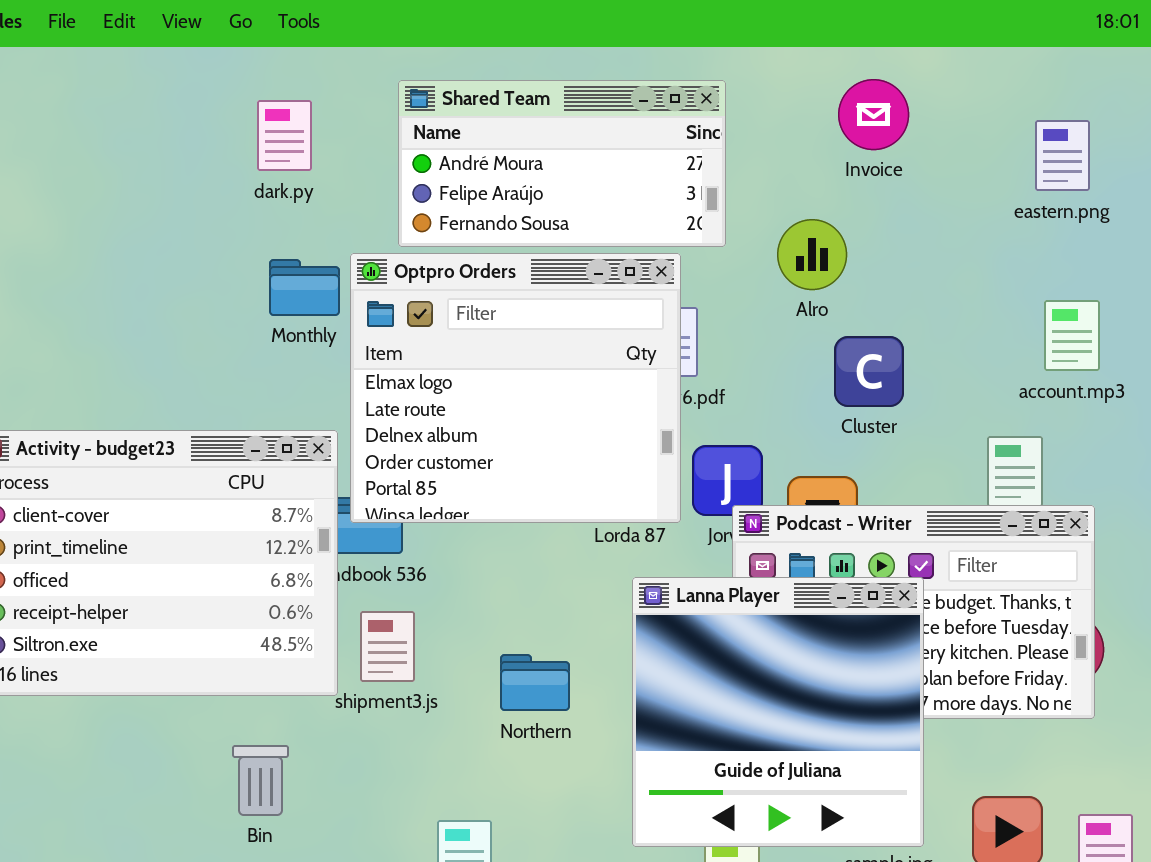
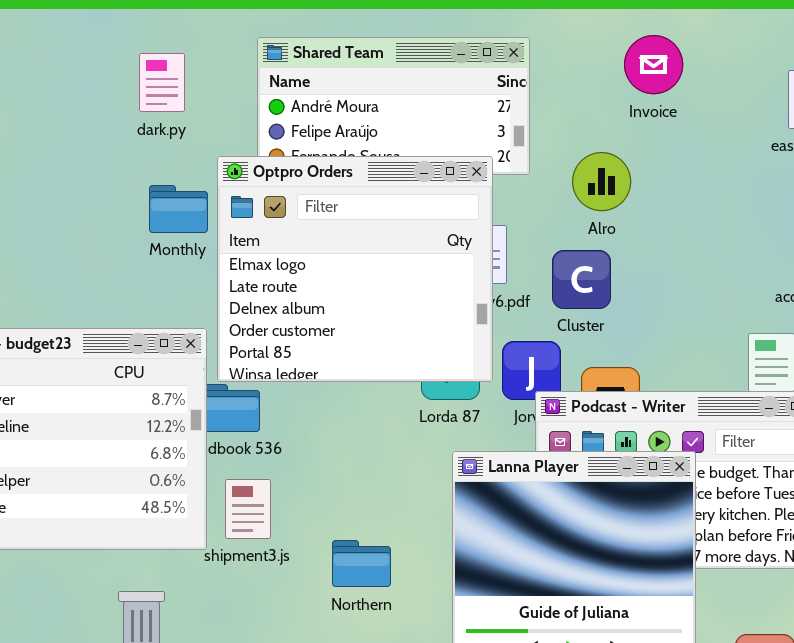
Optpro Orders: [350,253,681,523] -> [217,156,493,382], moved
Cluster: [834,336,904,407] -> [552,250,611,309], moved
Northern: [500,654,570,711] -> [332,540,391,587], moved

